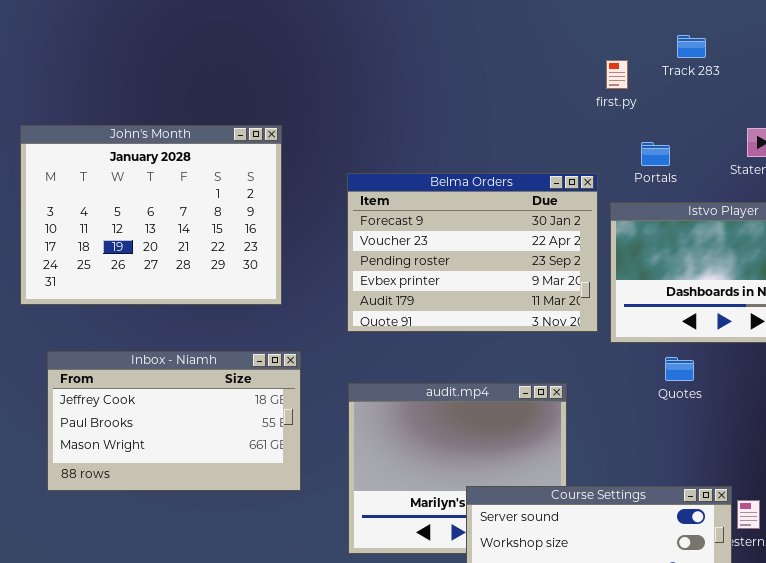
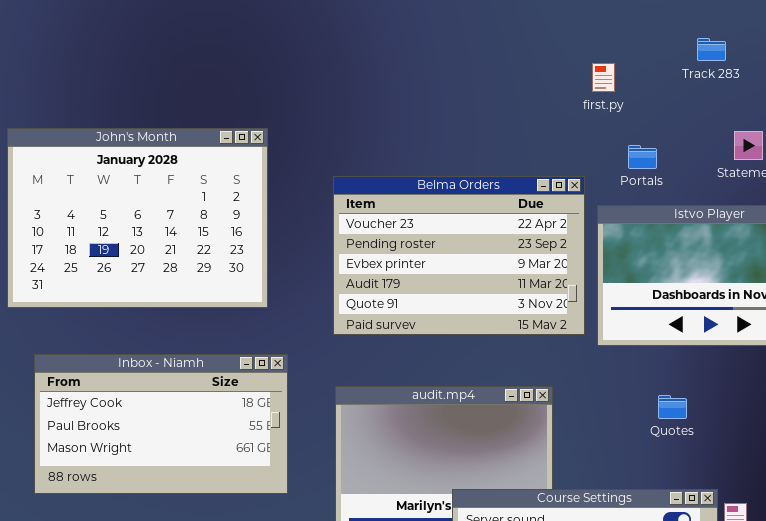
Track 283: [677,35,706,58] -> [697,38,726,61], moved
Belma Orders: [347,173,598,332] -> [333,176,585,335], scrolled down 1 row
Quotes: [665,357,694,381] -> [658,395,687,419], moved

